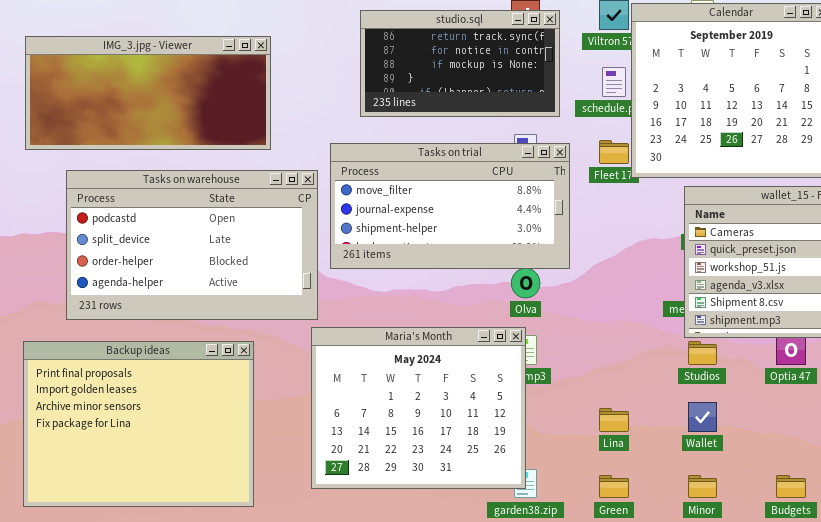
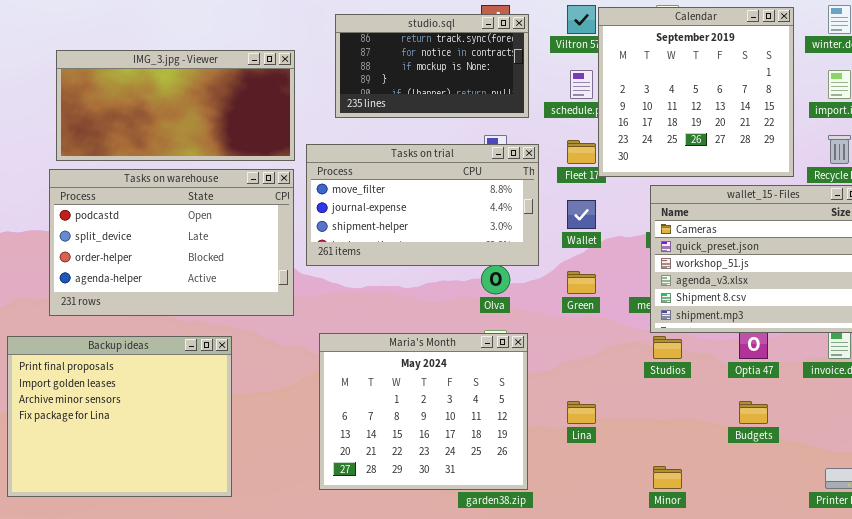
IMG_3.jpg - Viewer: [25,36,271,150] -> [56,50,295,161], moved
Maria's Month: [311,327,526,489] -> [319,333,528,490], moved
Wallet: [688,402,717,432] -> [567,200,596,229], moved
Green: [599,475,629,498] -> [567,271,596,294], moved
Budgets: [776,475,806,498] -> [739,401,768,424], moved

